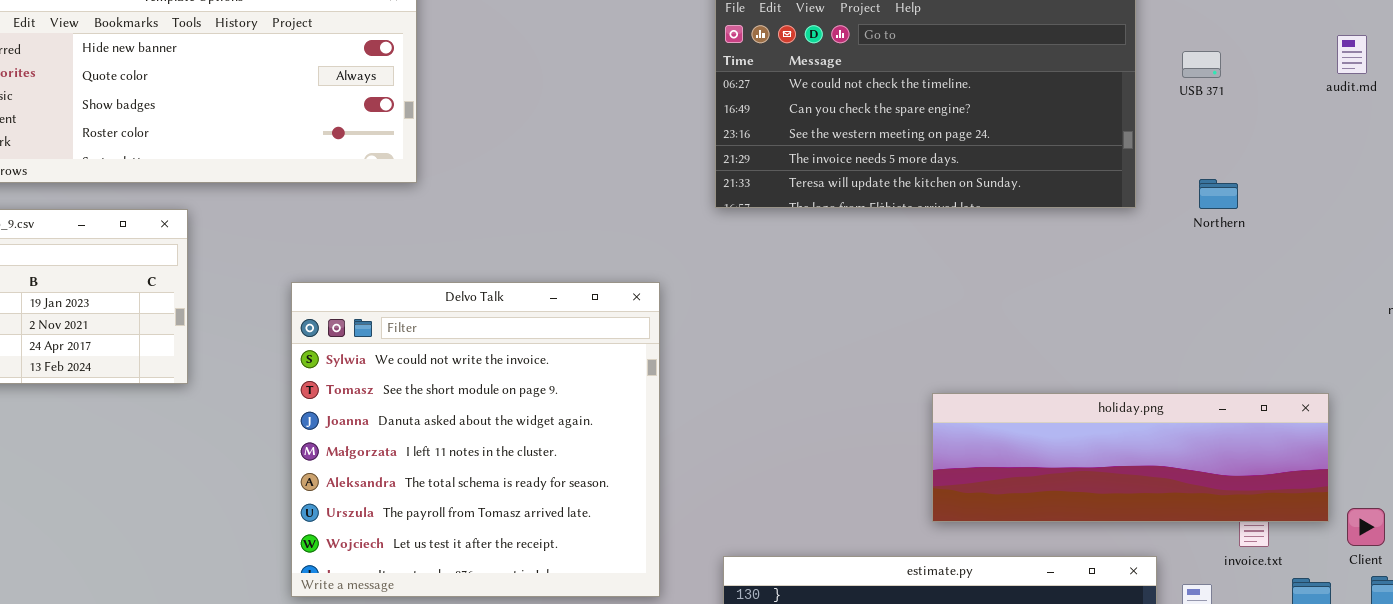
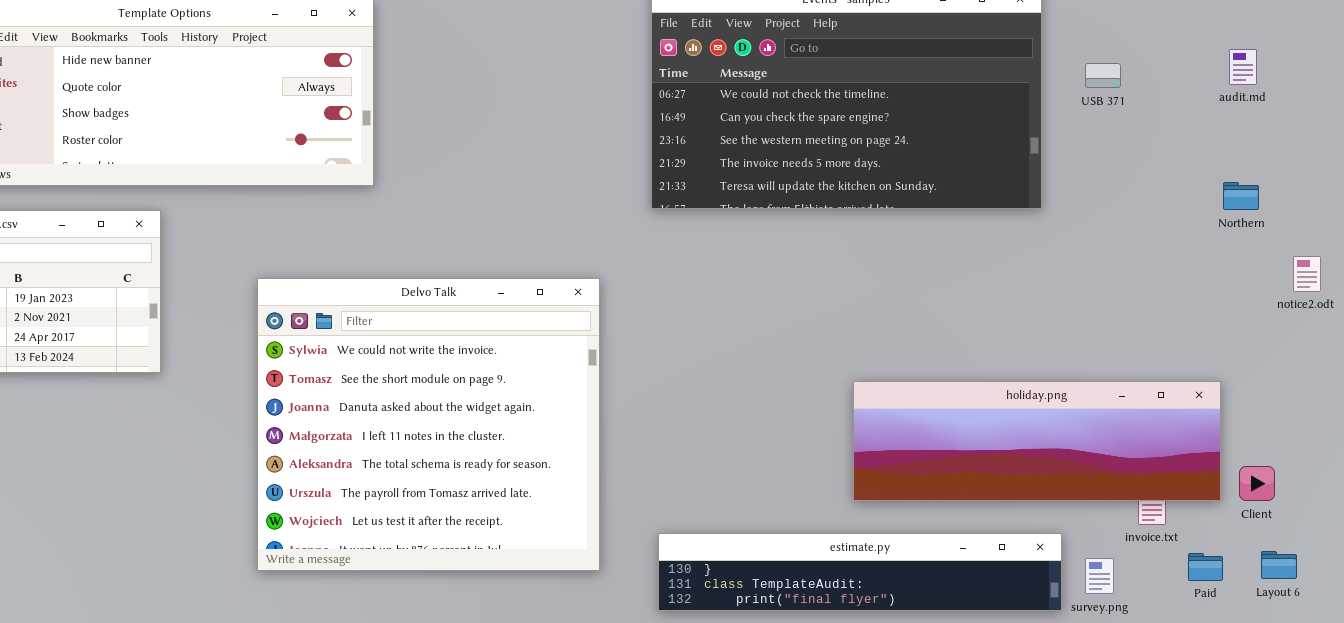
Northern: [1199,179,1238,209] -> [1223,182,1259,210], moved
Client: [1347,508,1385,546] -> [1239,466,1275,501], moved

